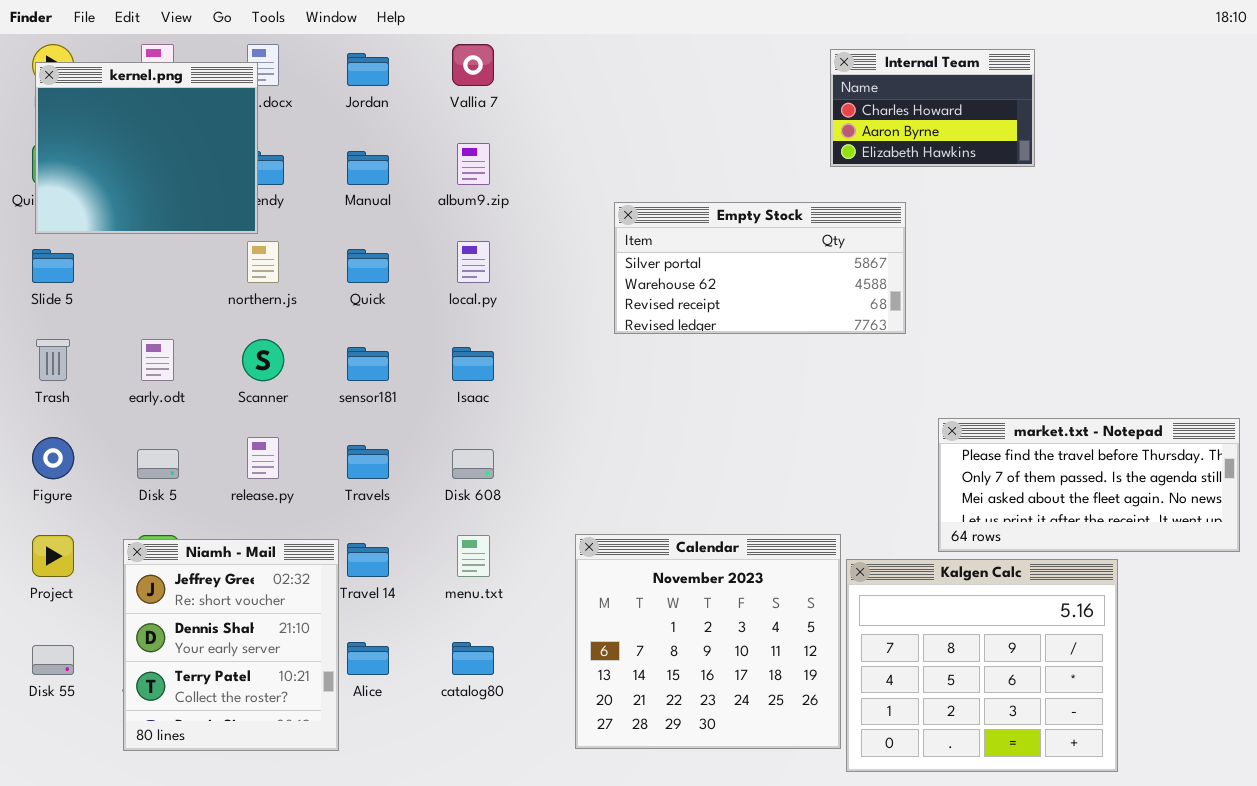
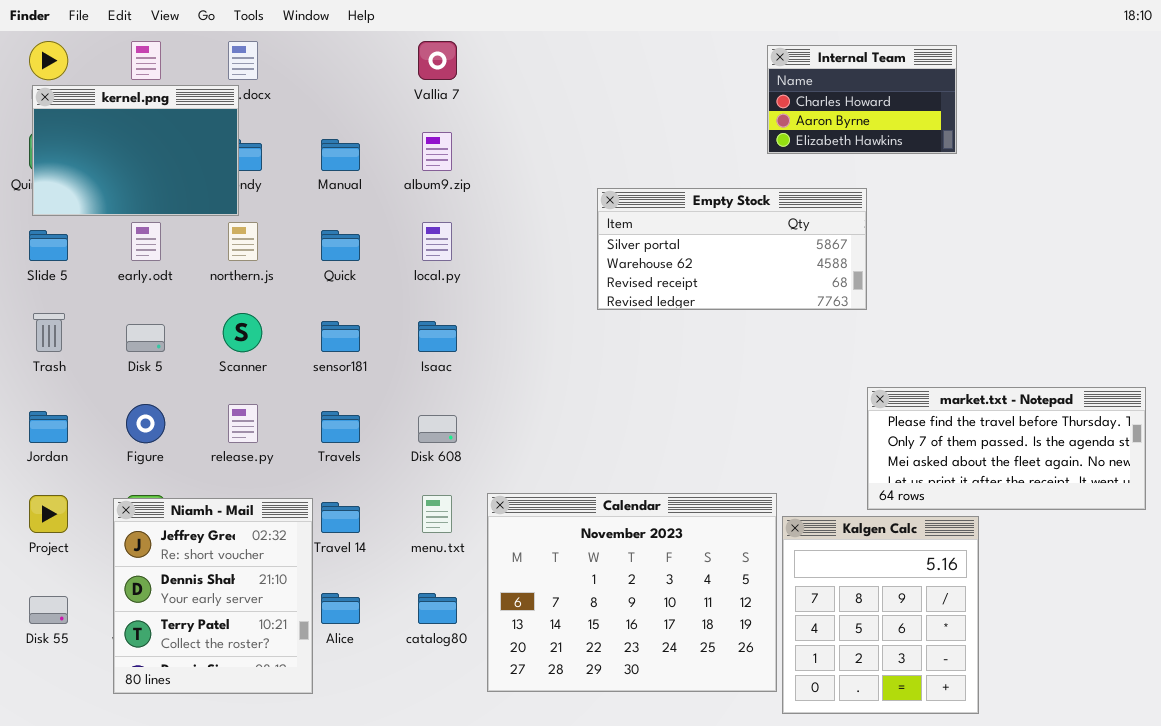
Jordan: [347,53,389,86] -> [29,411,68,443], moved
kernel.png: [35,62,258,234] -> [32,85,239,216], resized
Empty Stock: [614,202,906,334] -> [597,188,867,310], moved
early.odt: [141,339,174,381] -> [131,222,161,261], moved
Figure: [32,437,74,479] -> [126,404,165,443], moved
Disk 5: [137,449,179,479] -> [126,324,165,352], moved
Calendar: [575,534,841,749] -> [487,493,777,692], resized
Kalgen Calc: [846,559,1118,772] -> [782,516,979,714], resized

